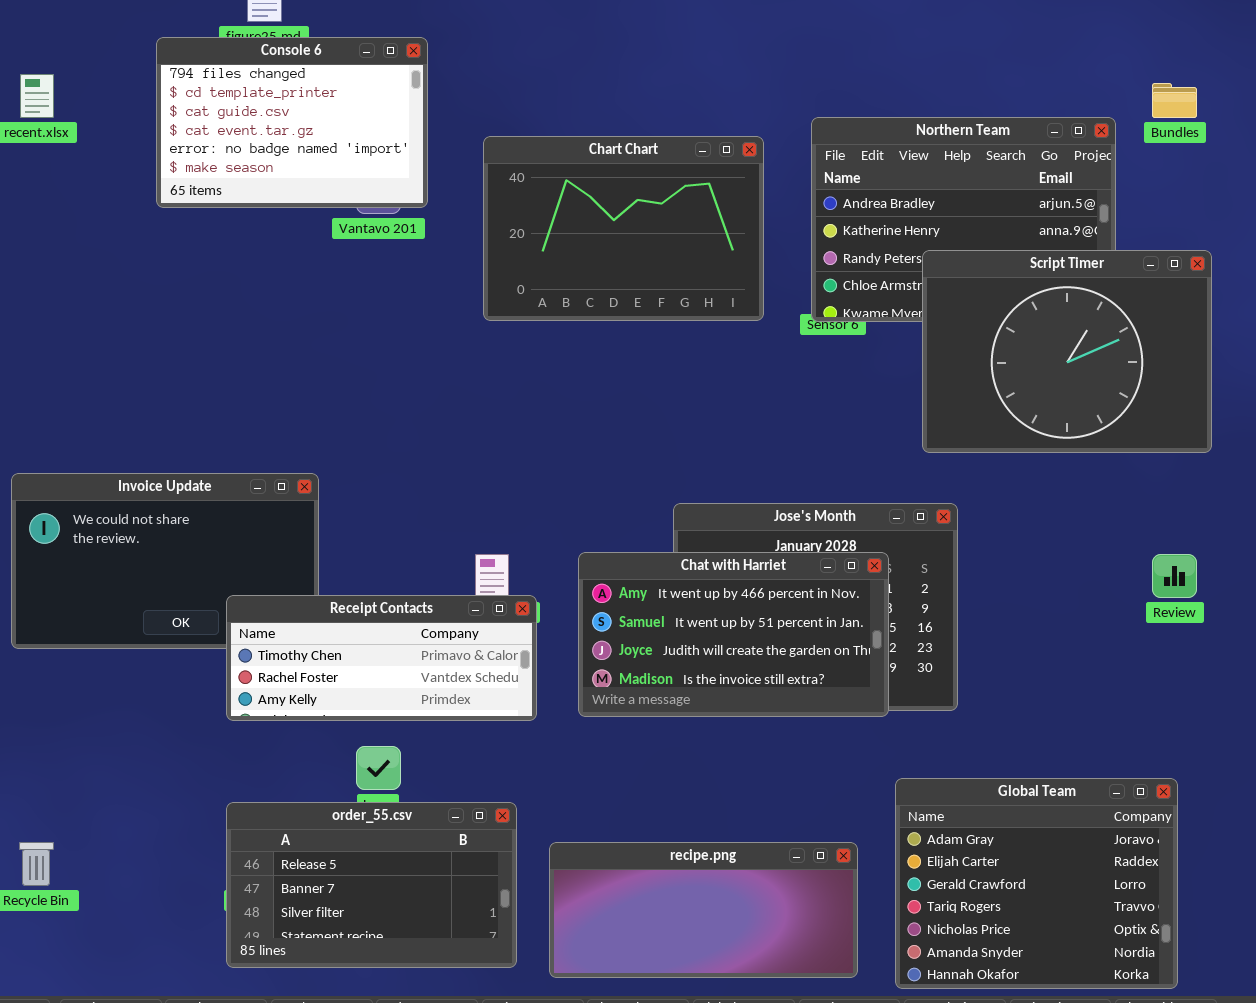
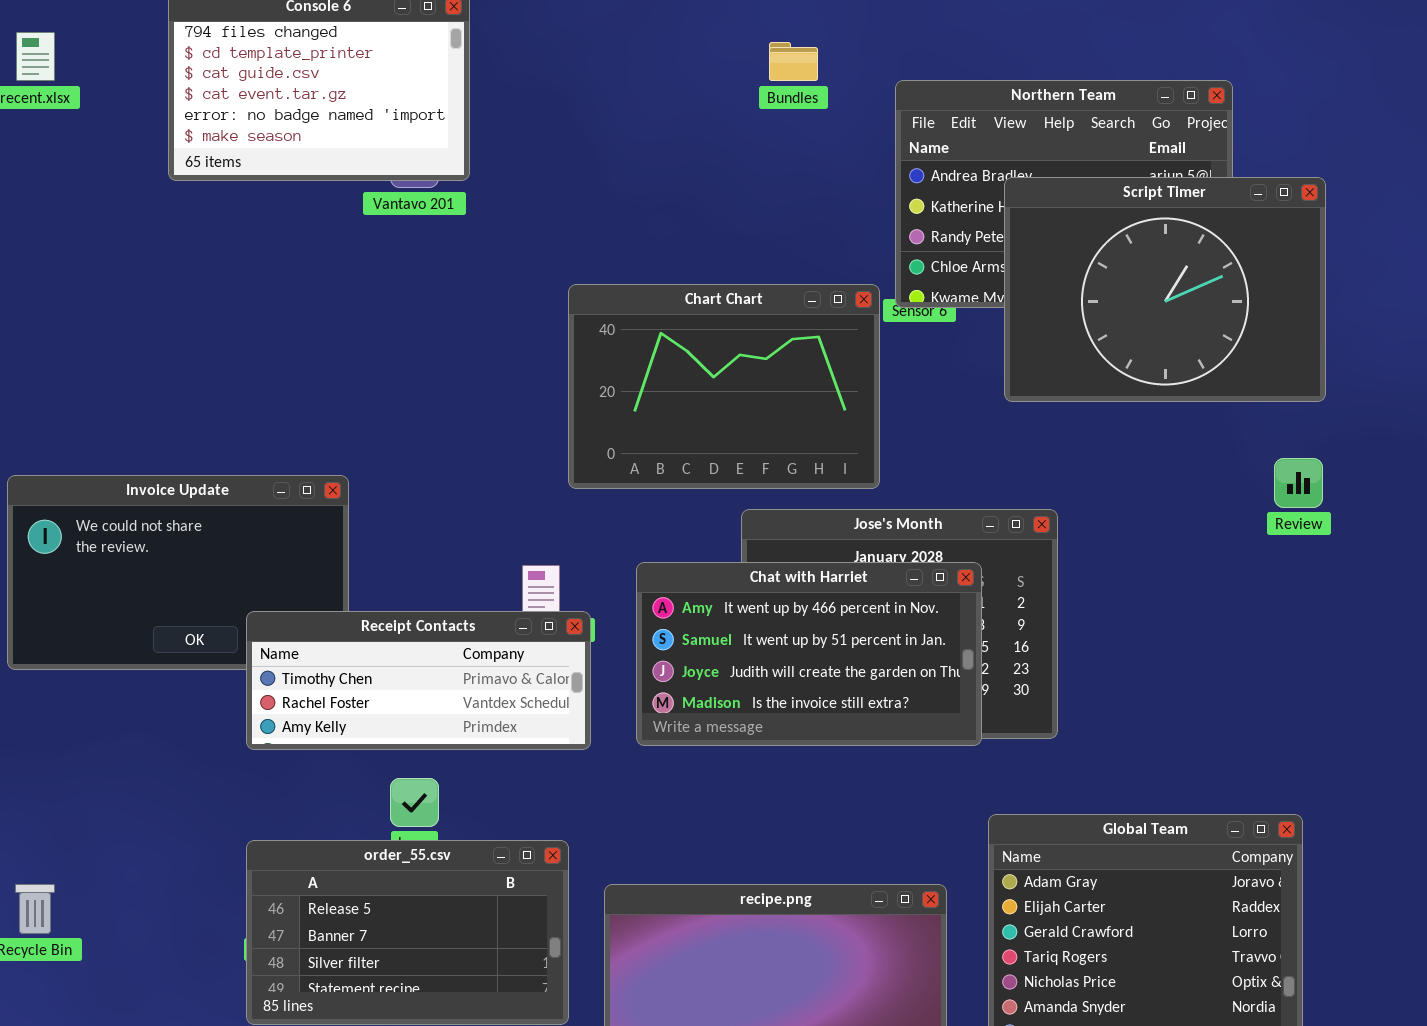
Bundles: [1152,83,1197,118] -> [769,42,818,81], moved
Chart Chart: [483,136,764,321] -> [568,284,880,489], moved
Script Timer: [922,250,1212,453] -> [1004,177,1326,402], moved
Review: [1152,554,1197,598] -> [1274,458,1323,508], moved

